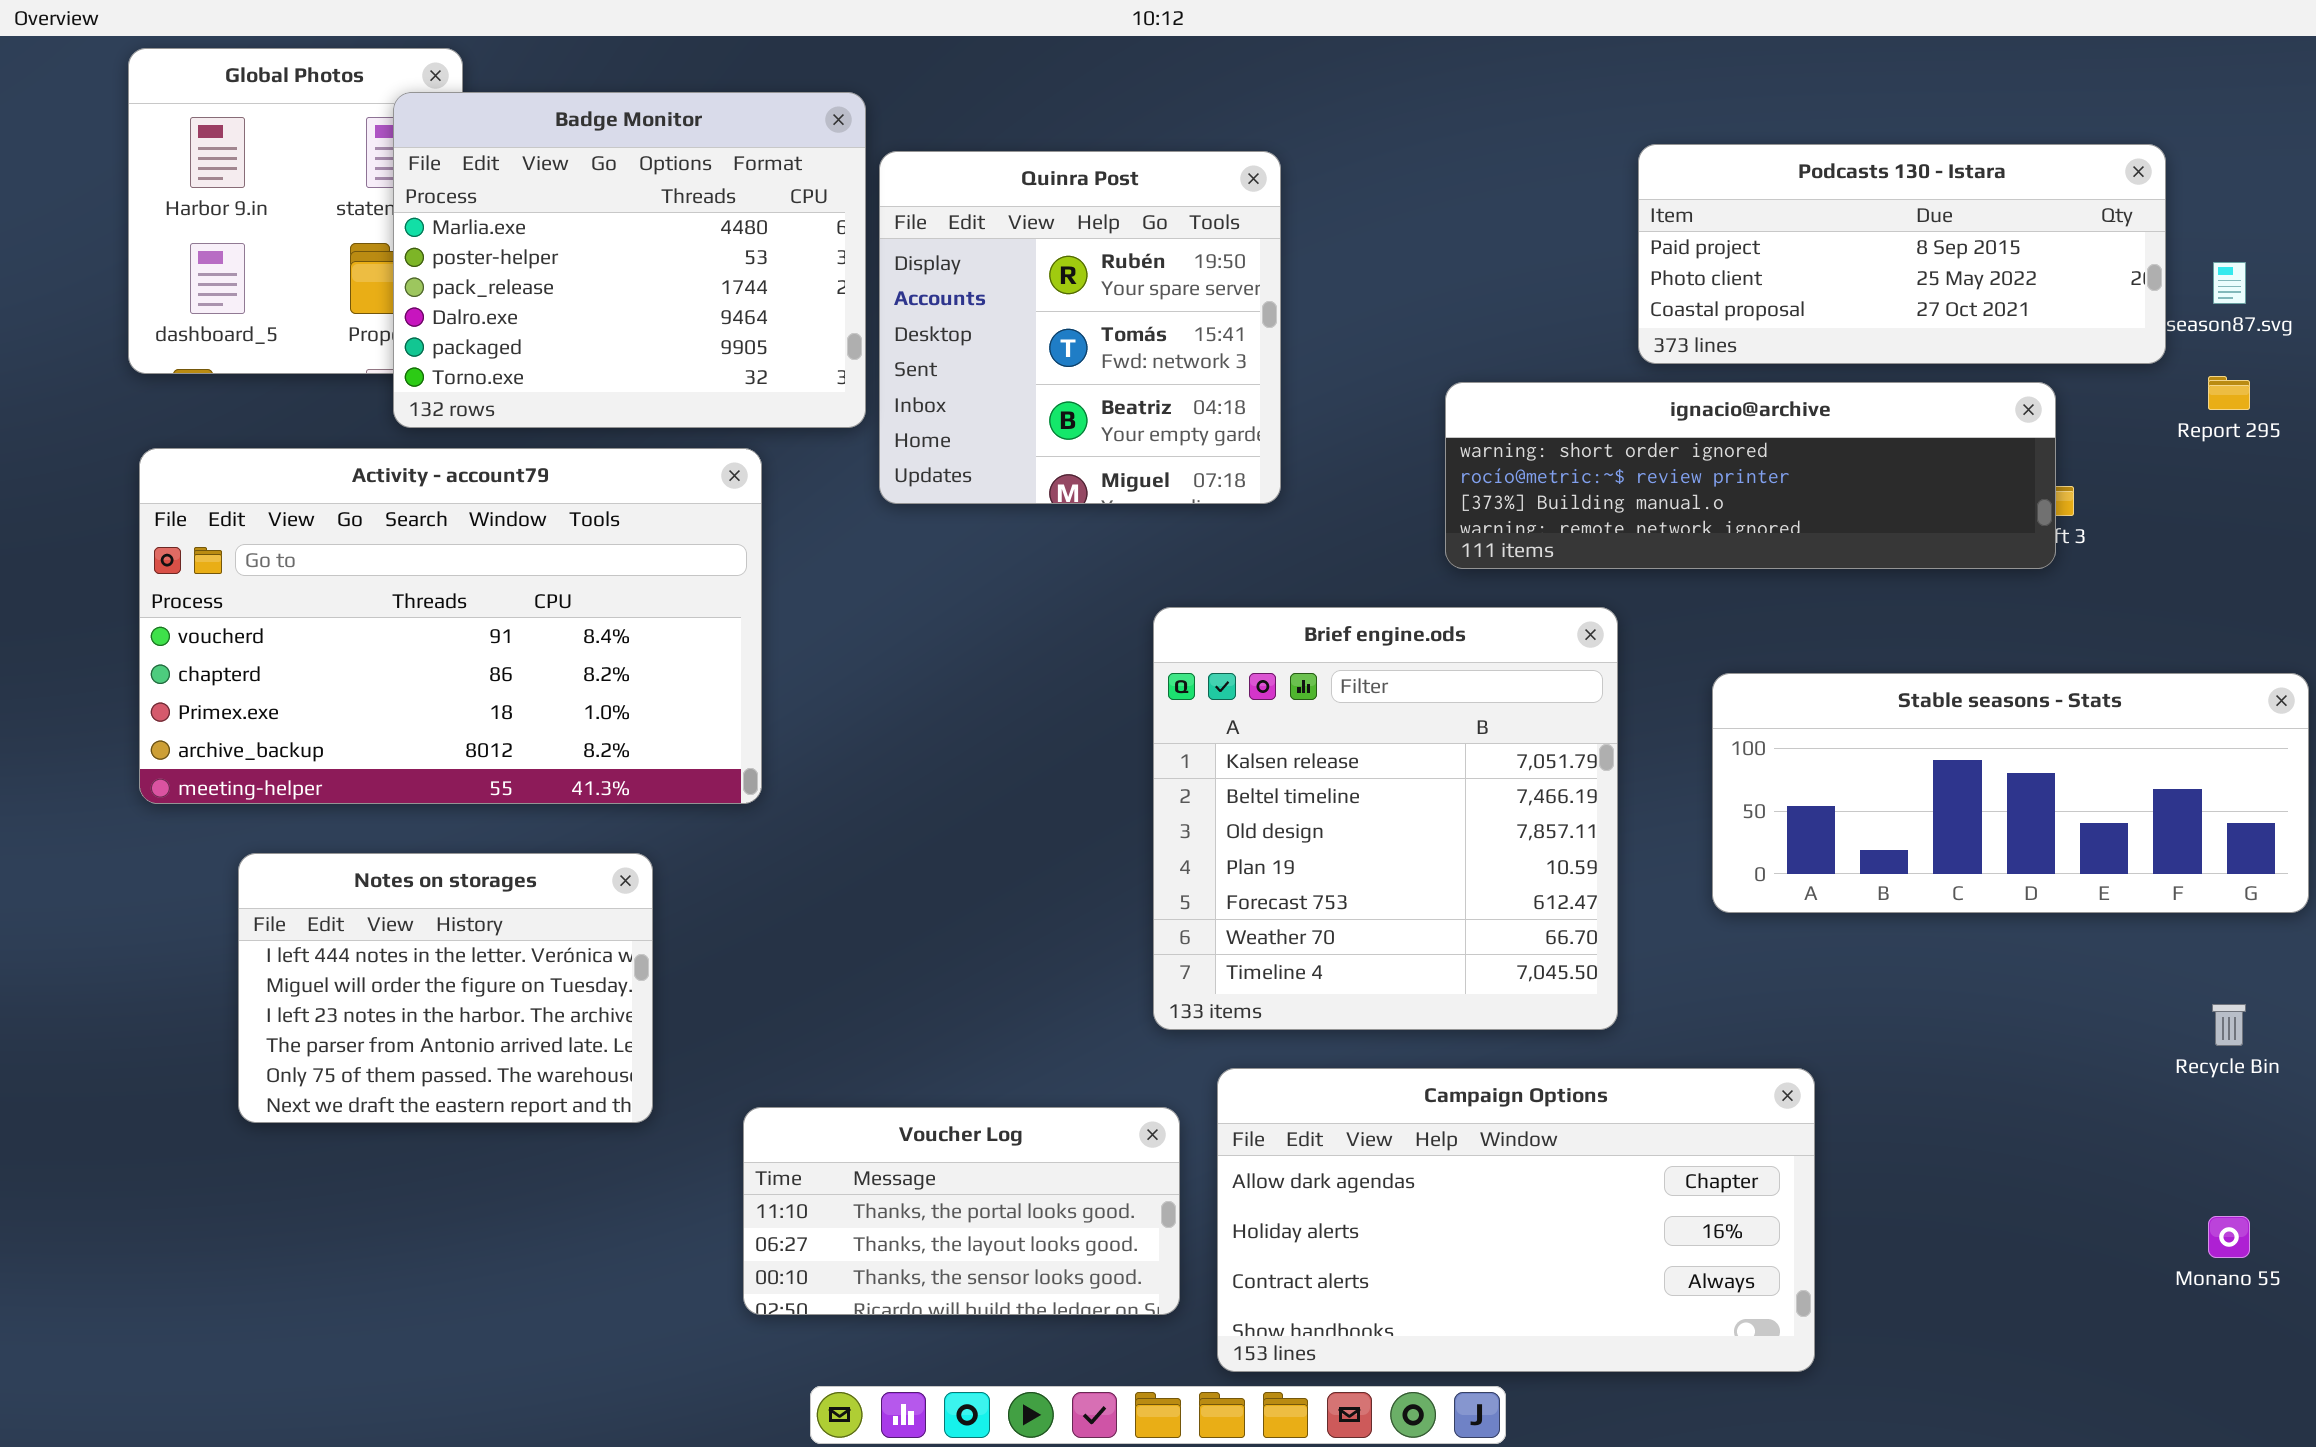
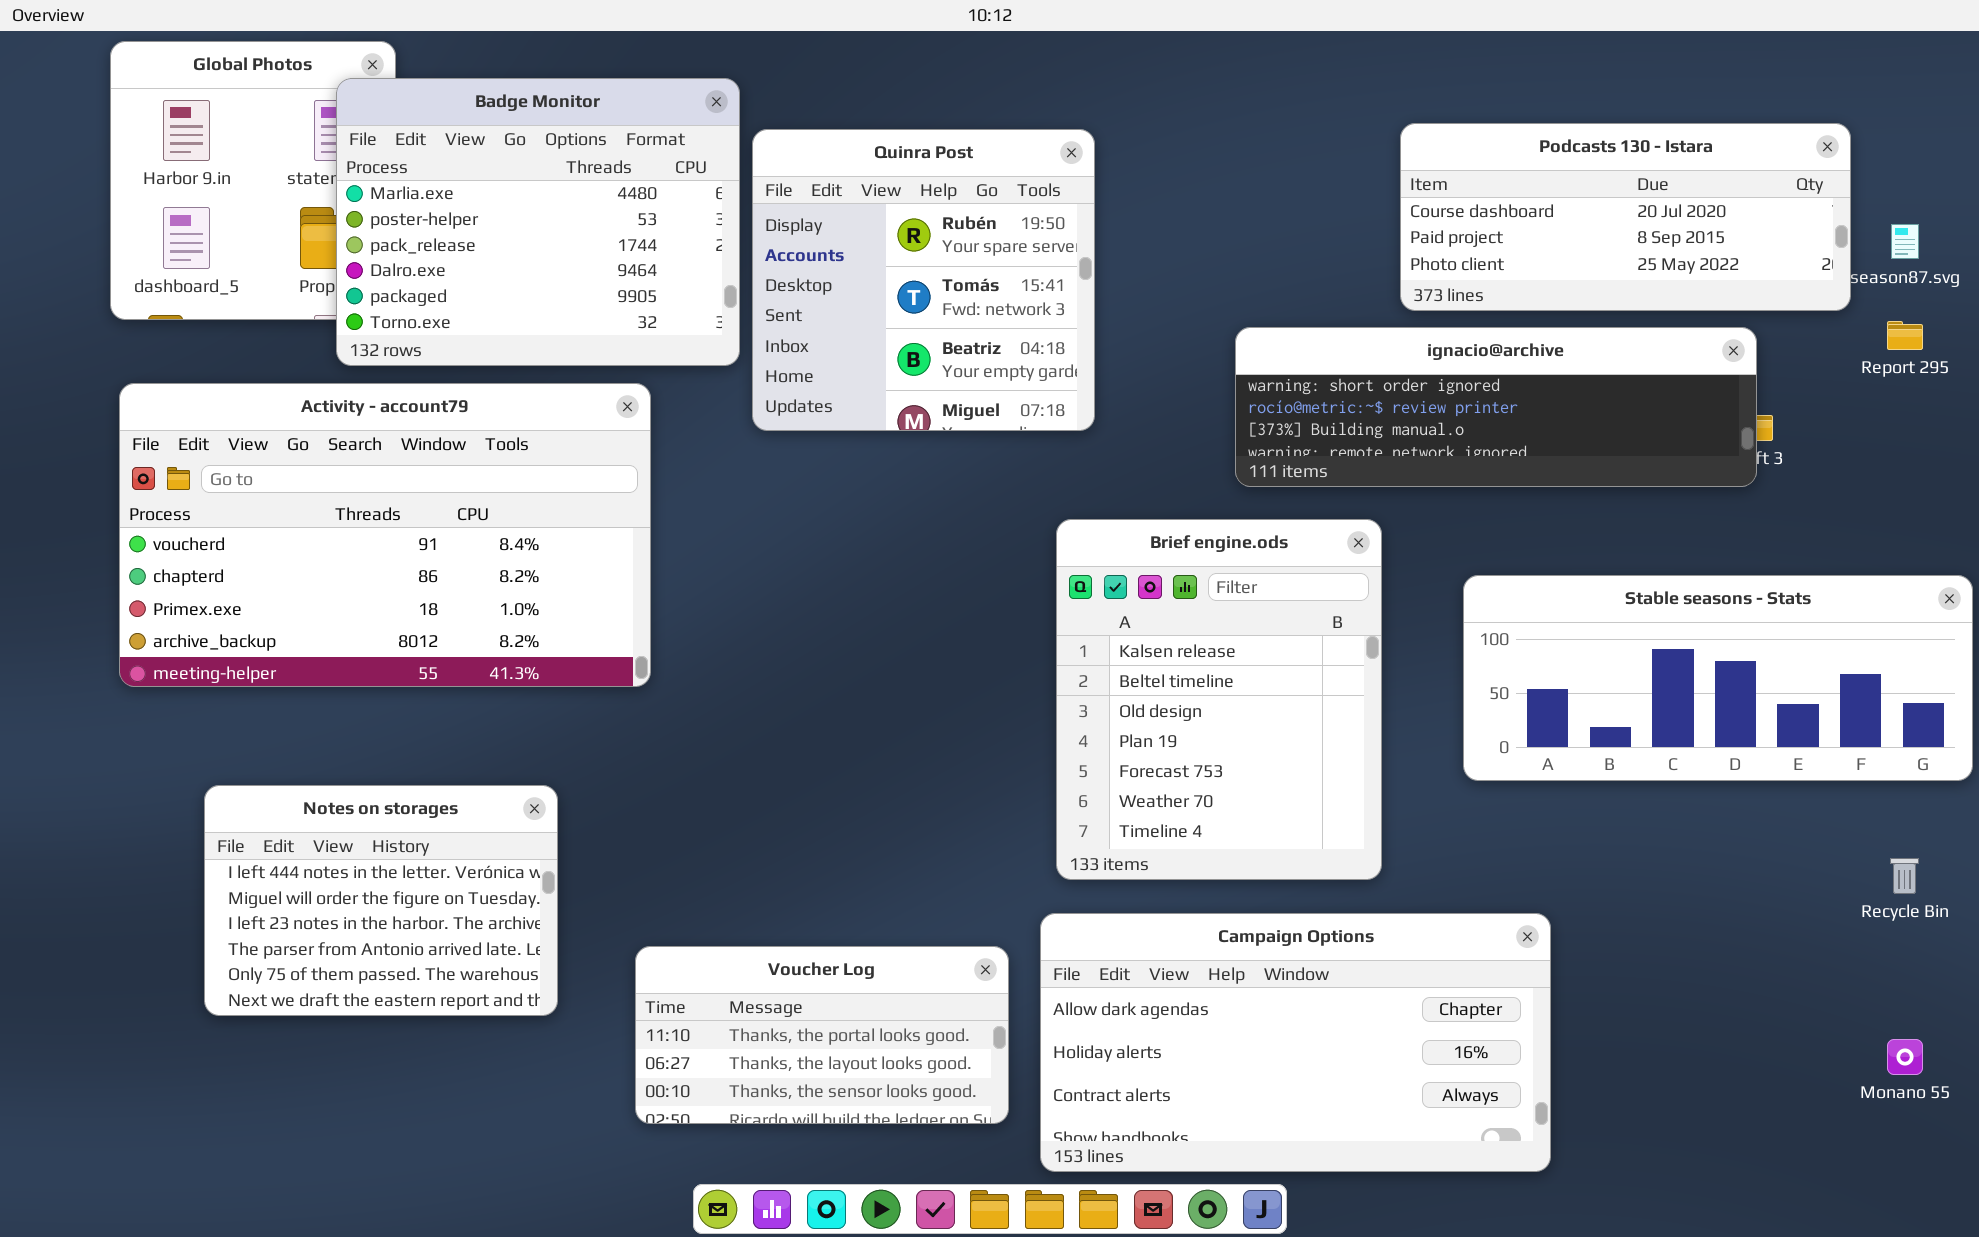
Podcasts 130 - Istara: [1638,144,2166,364] -> [1400,123,1851,311], scrolled up 1 row
Brief engine.ods: [1153,607,1618,1030] -> [1056,519,1382,880], resized
Notes on storages: [238,853,653,1123] -> [204,785,558,1016], moved

